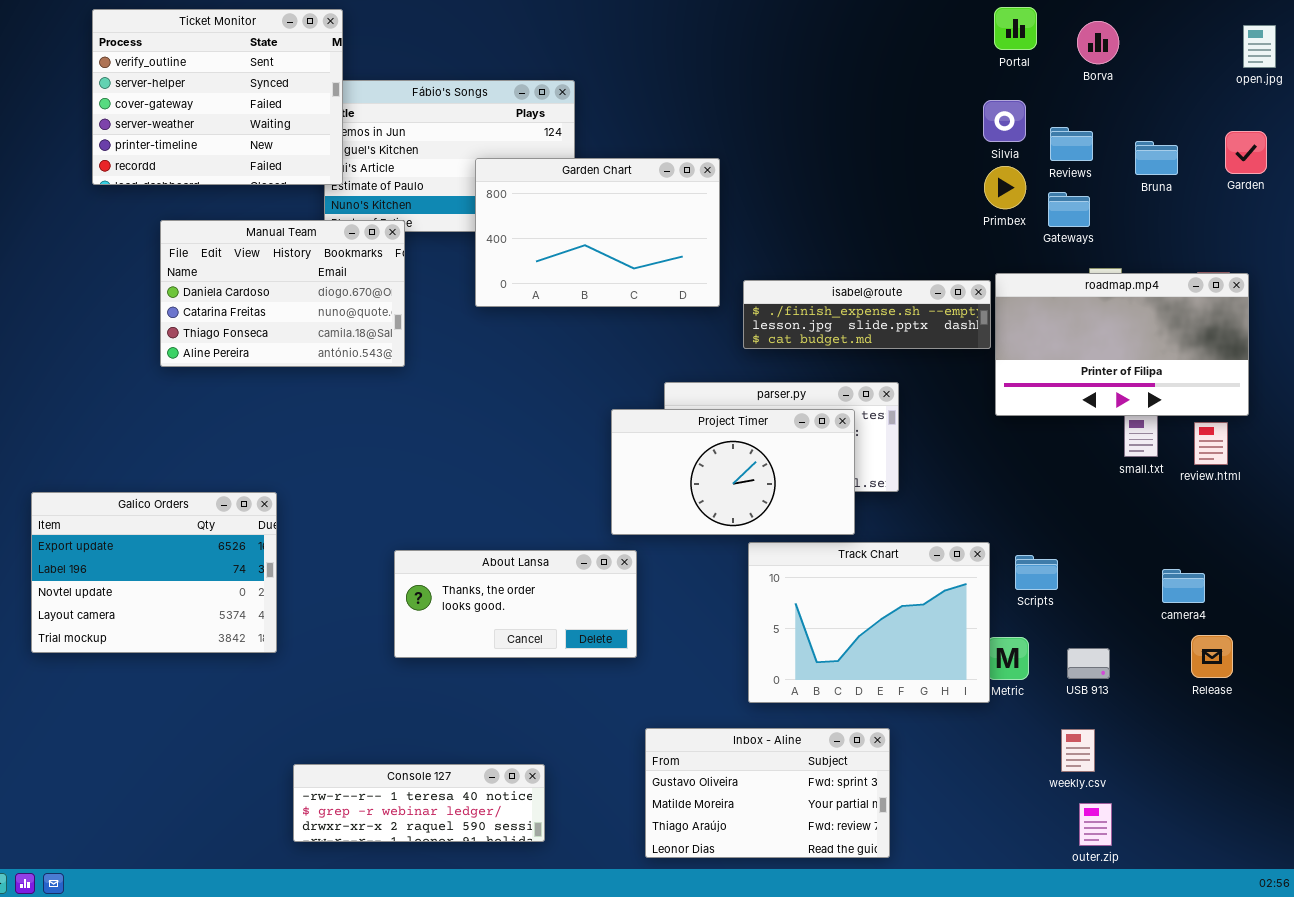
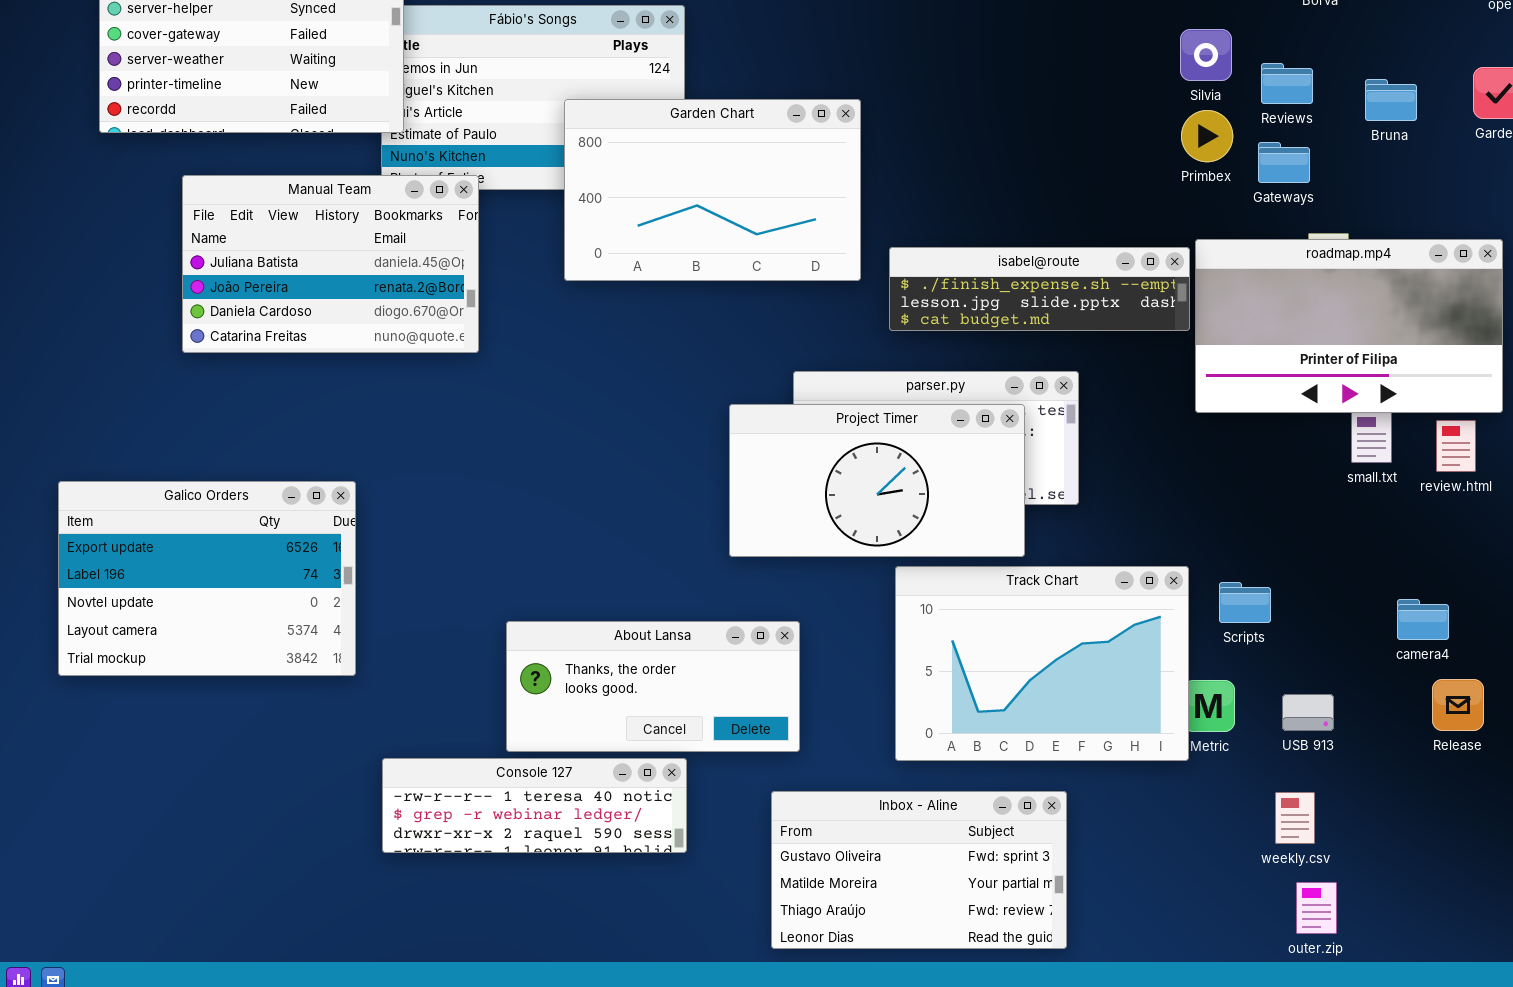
Manual Team: [160,220,405,367] -> [182,175,479,353], scrolled up 2 rows
Galico Orders: [31,492,277,653] -> [58,481,356,676], moved
About Lansa: [394,550,637,658] -> [506,621,800,752], moved
Console 127: [293,764,545,842] -> [382,758,687,853], moved

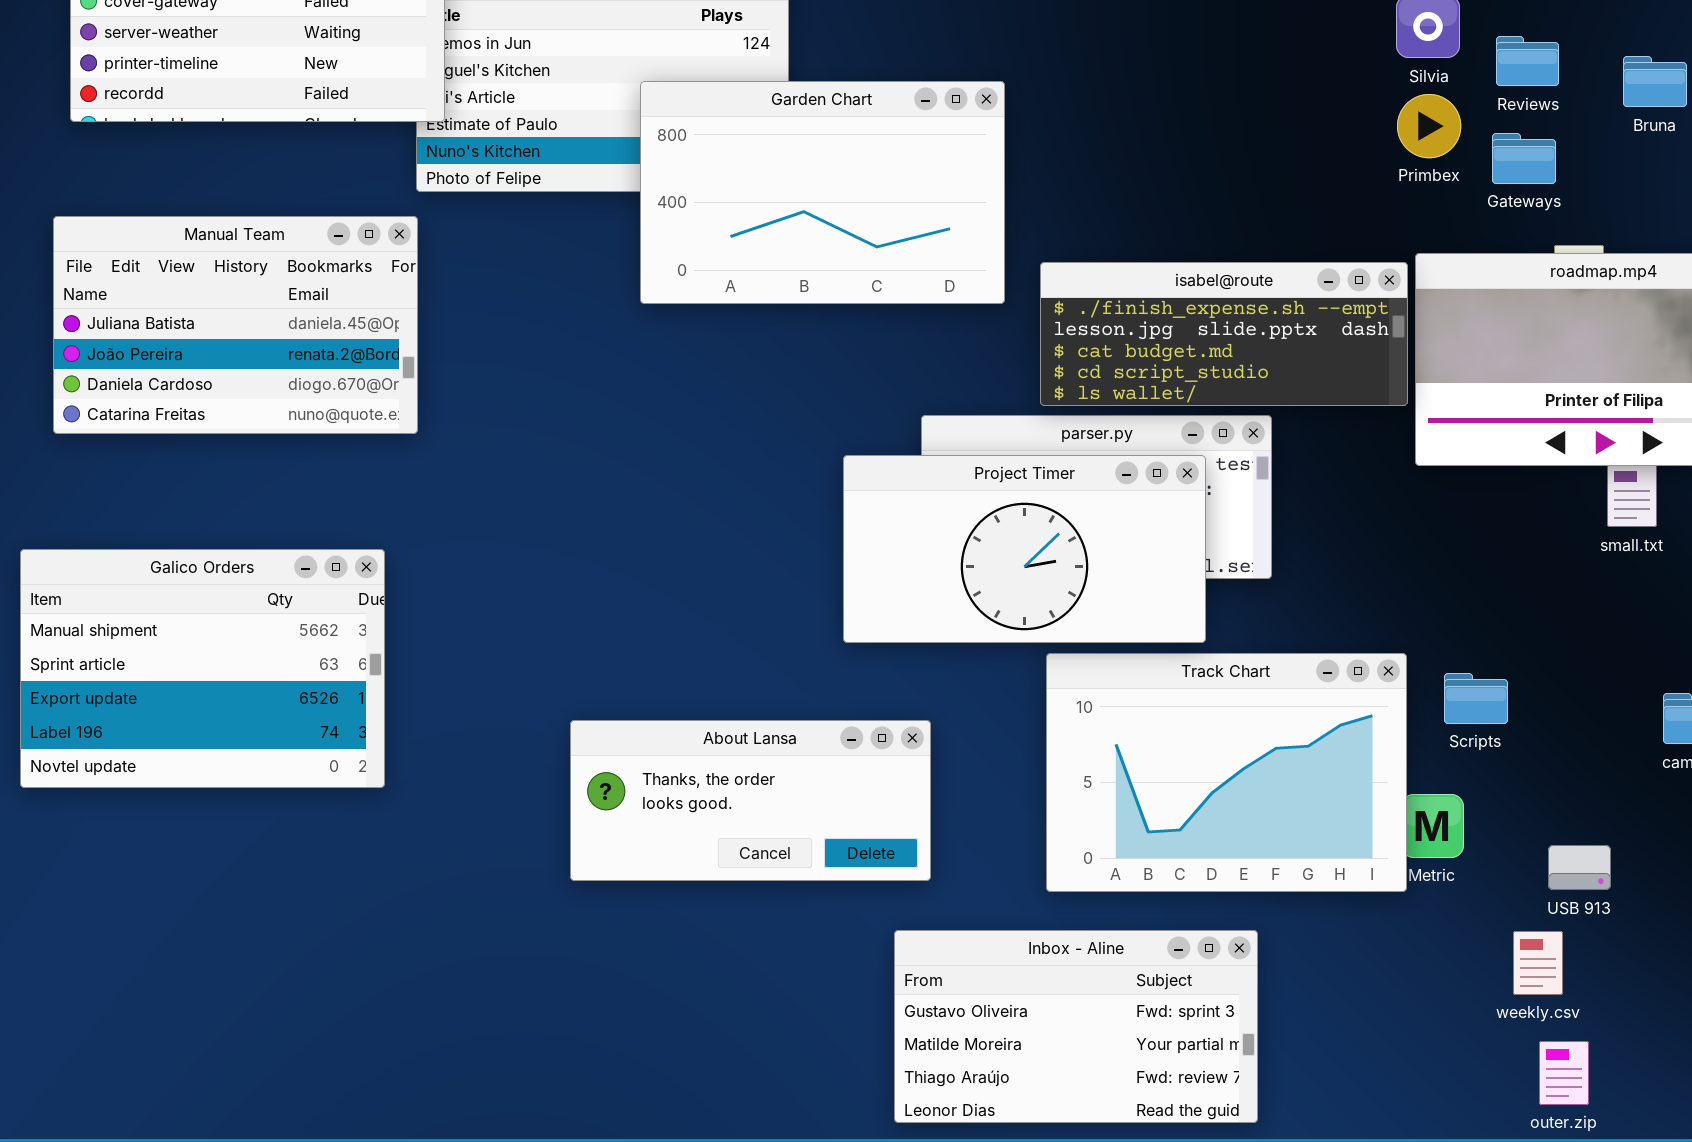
Manual Team: [182,175,479,353] -> [53,216,418,434], moved
isabel@route: [889,247,1190,331] -> [1040,262,1408,406], resized
Galico Orders: [58,481,356,676] -> [20,549,385,788], scrolled up 2 rows
USB 913: [1282,694,1334,731] -> [1548,845,1611,890], moved
Console 127: [382,758,687,853] -> none, closed

